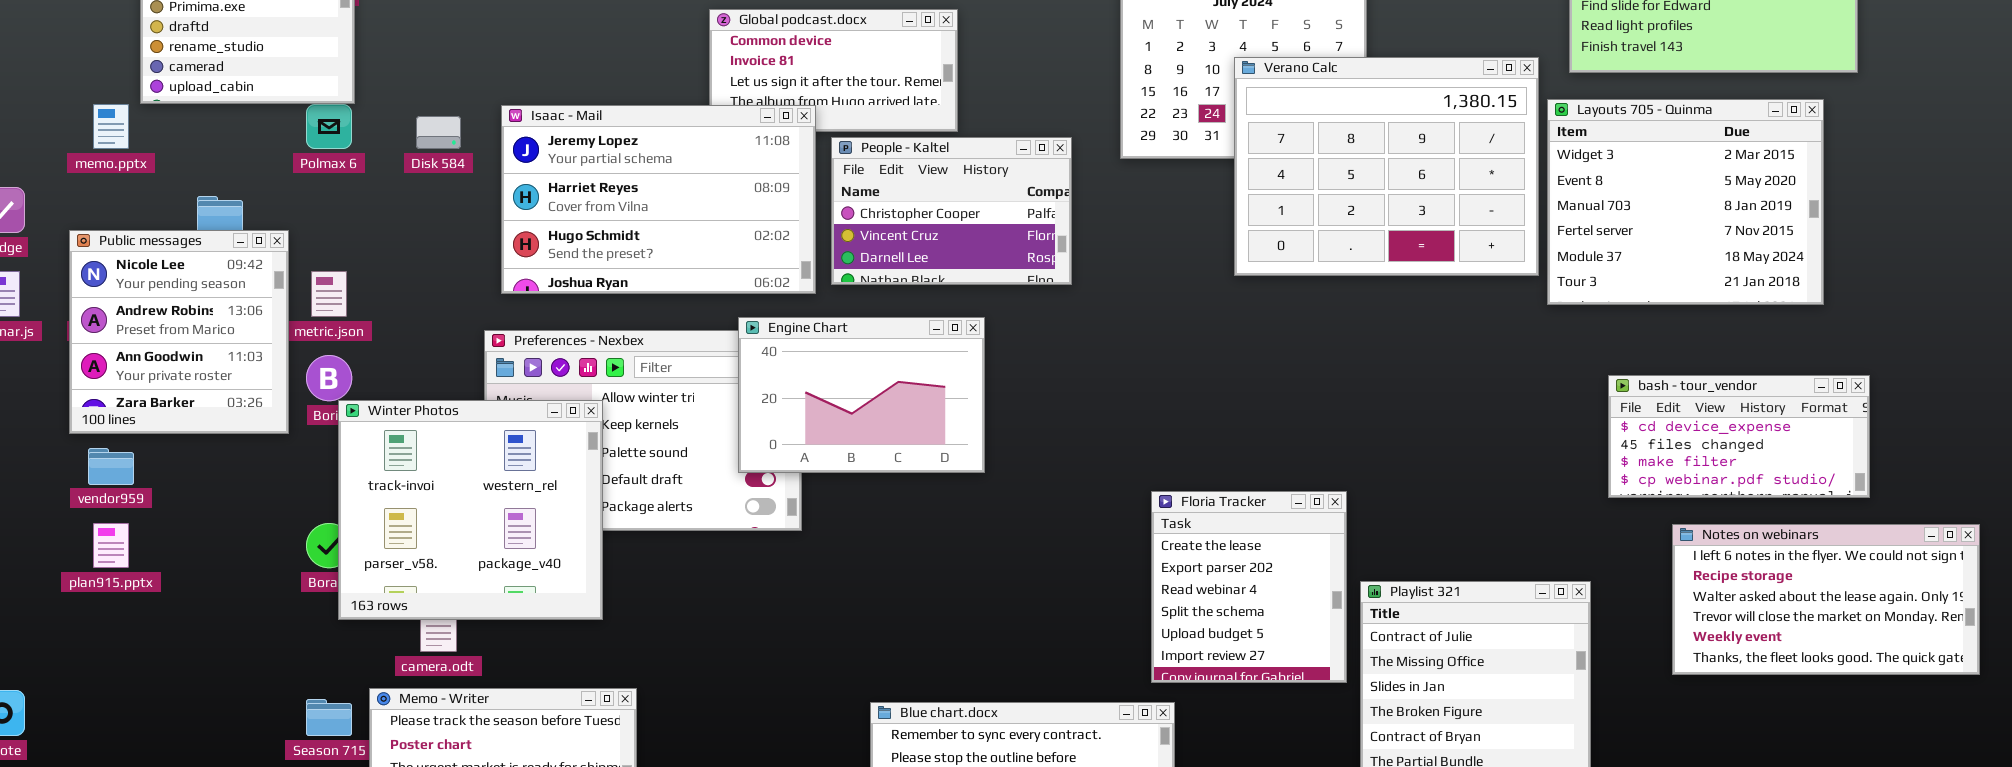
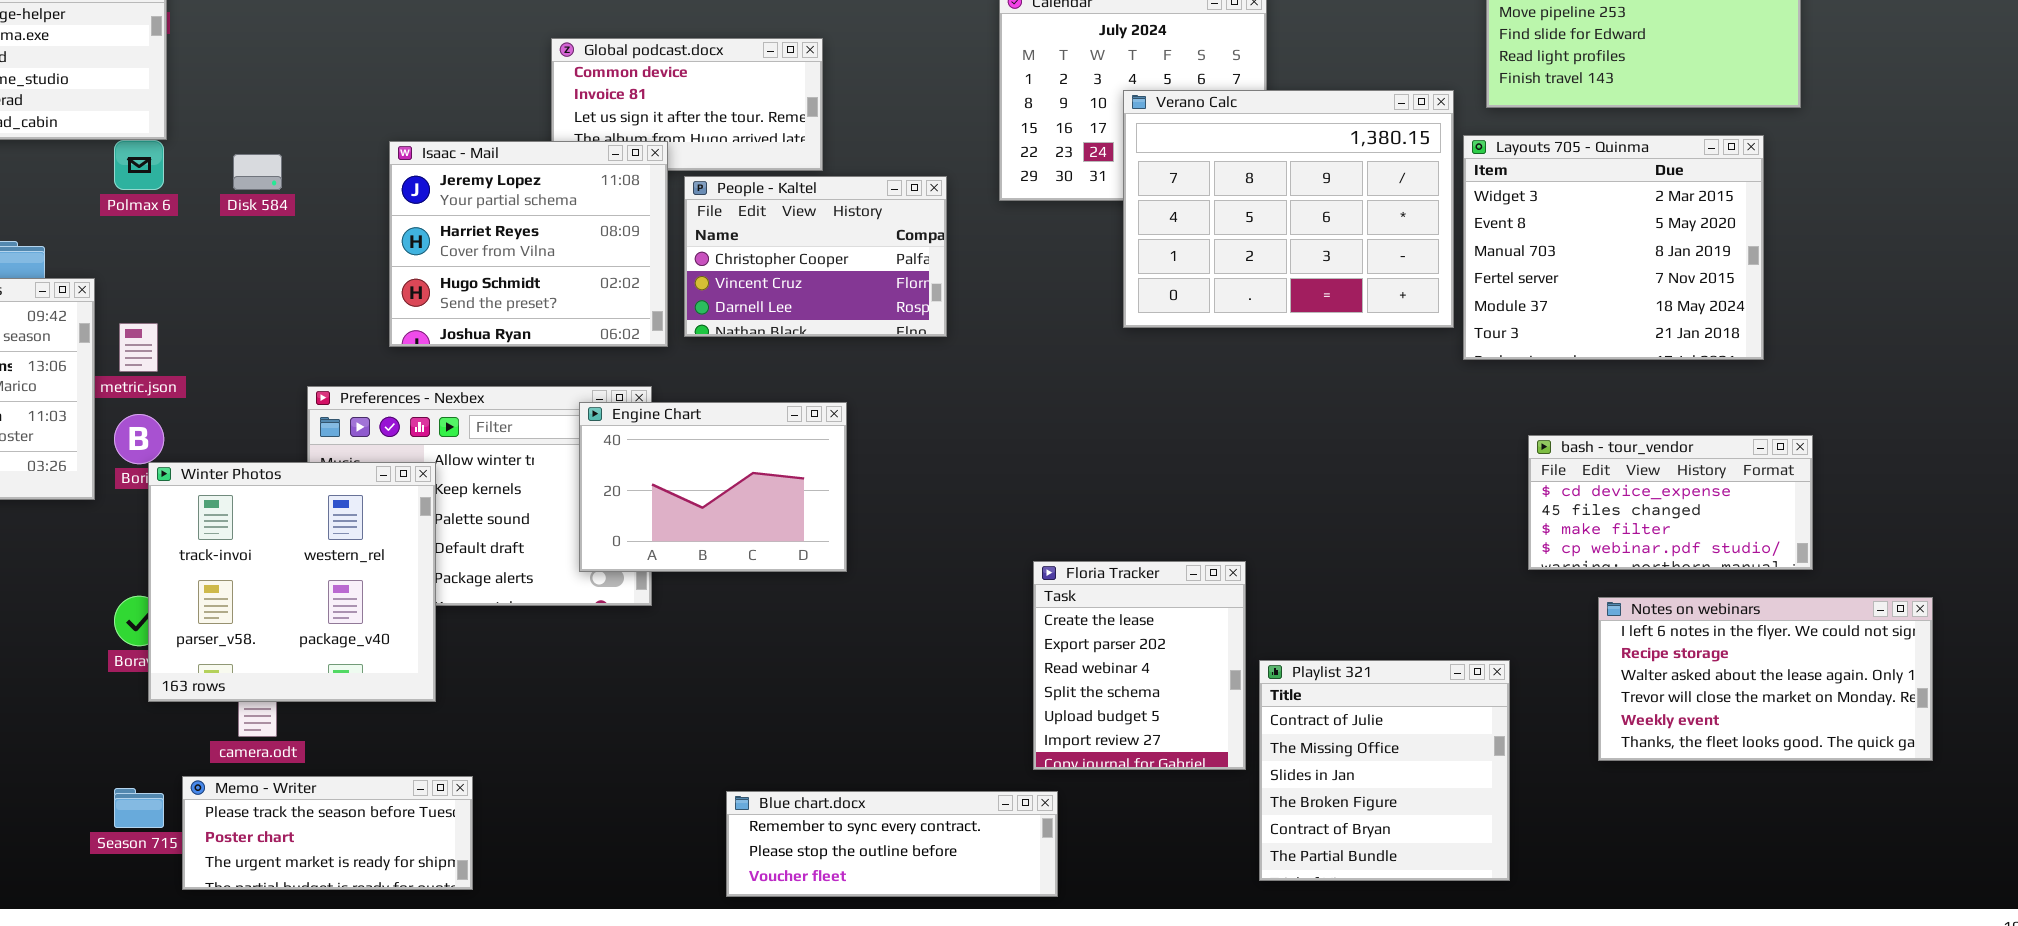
Isaac - Mail: [501,105,816,294] -> [389,141,668,347], resized
Engine Chart: [738,317,985,473] -> [579,402,847,572], moved

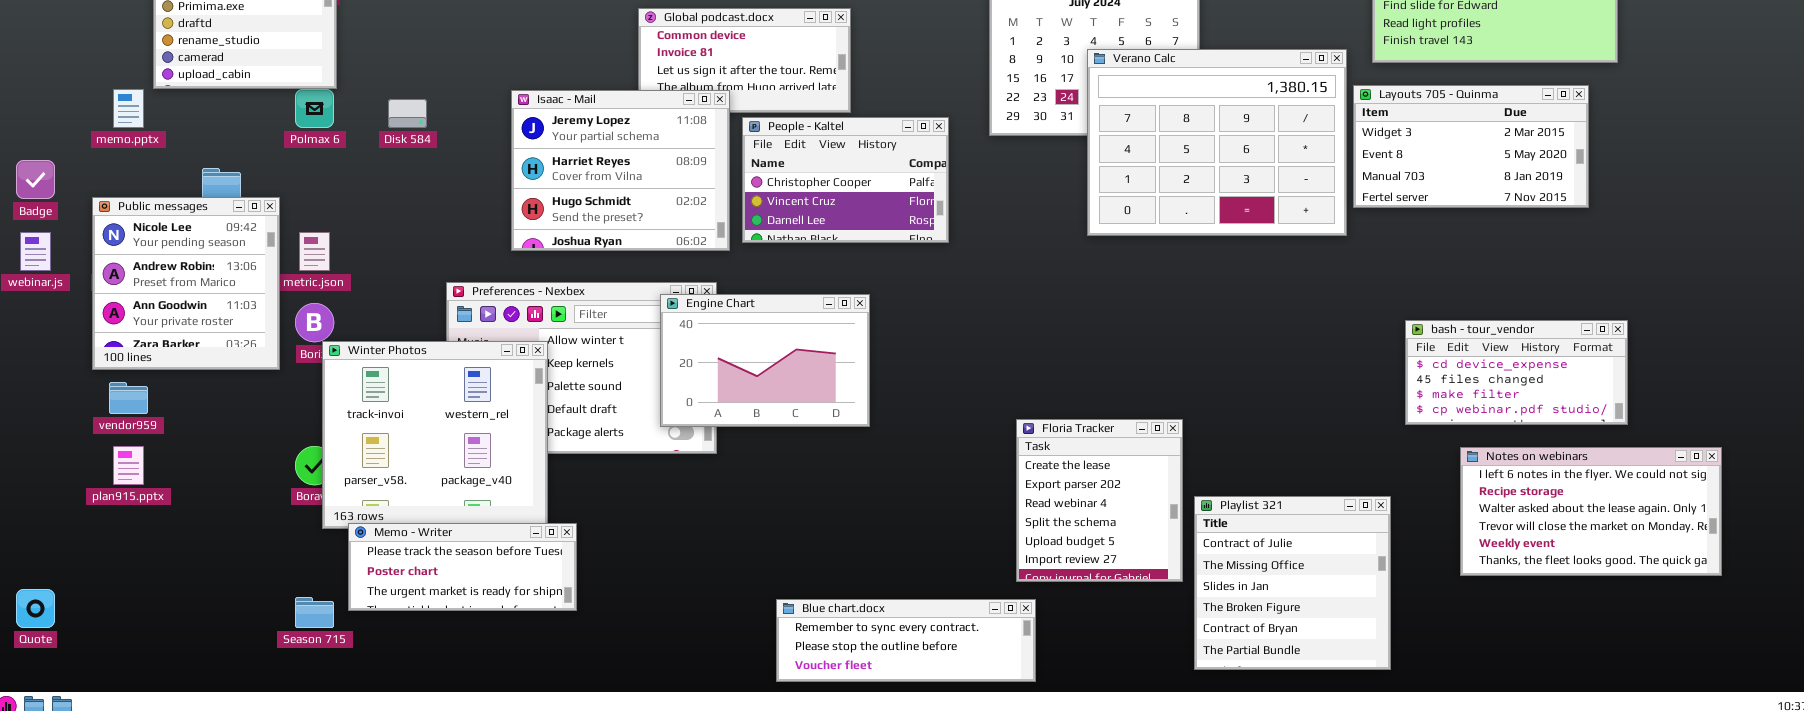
Layouts 705 - Quinma: [1463,135,1764,360] -> [1353,85,1589,208], resized
Memo - Writer: [182,776,473,890] -> [348,523,577,611], moved

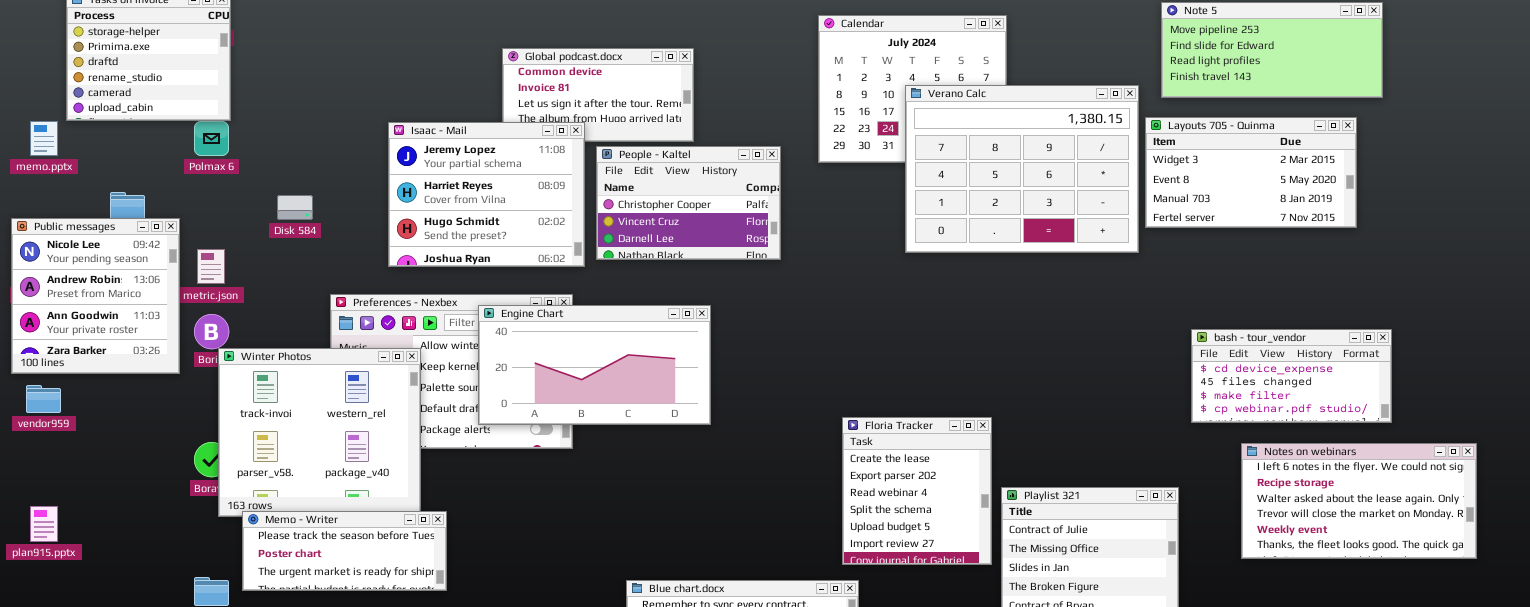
Disk 584: [388,99,427,128] -> [277,195,313,220], moved
Engine Chart: [660,294,870,427] -> [478,305,711,425], resized
plan915.pptx: [113,446,144,485] -> [30,506,58,542], moved

